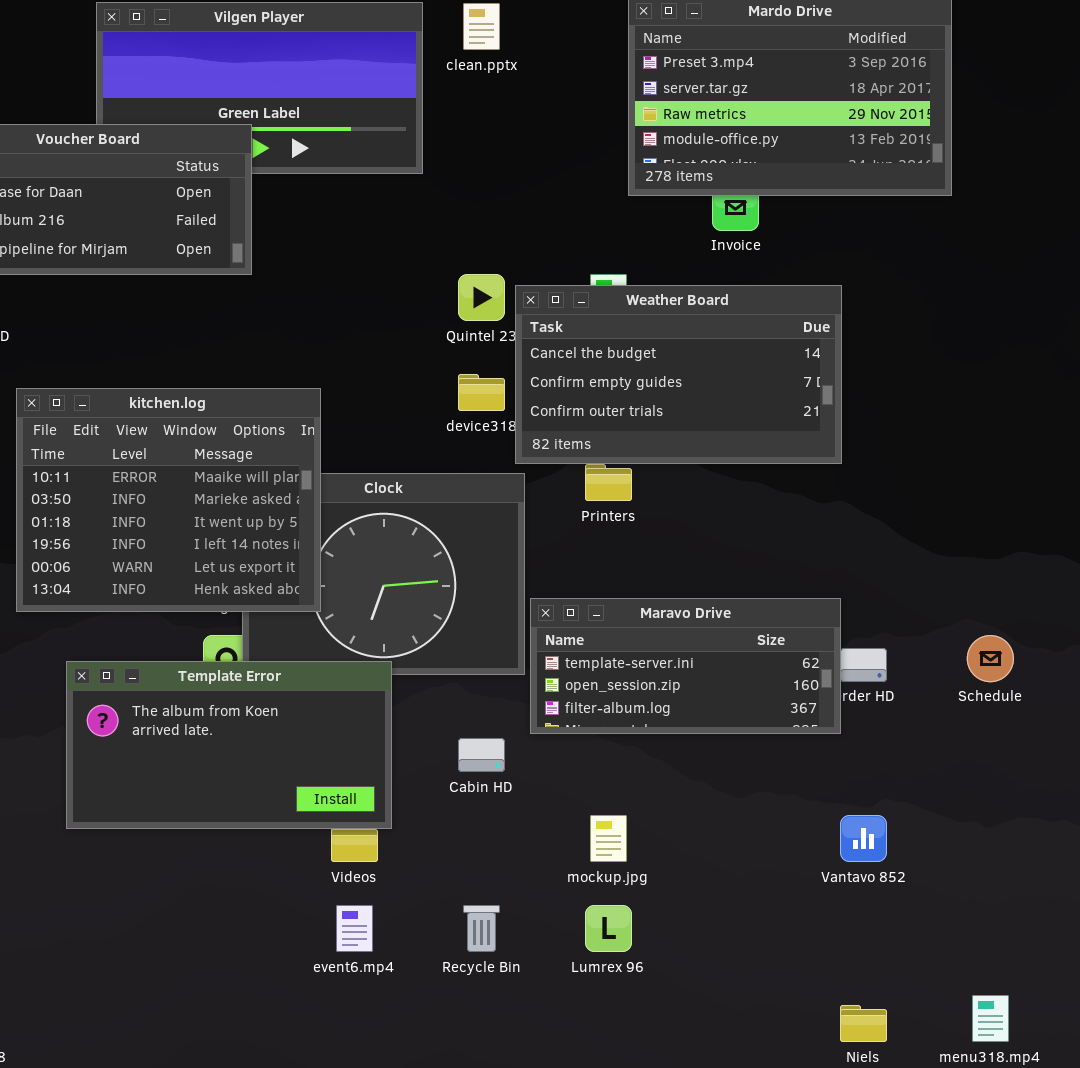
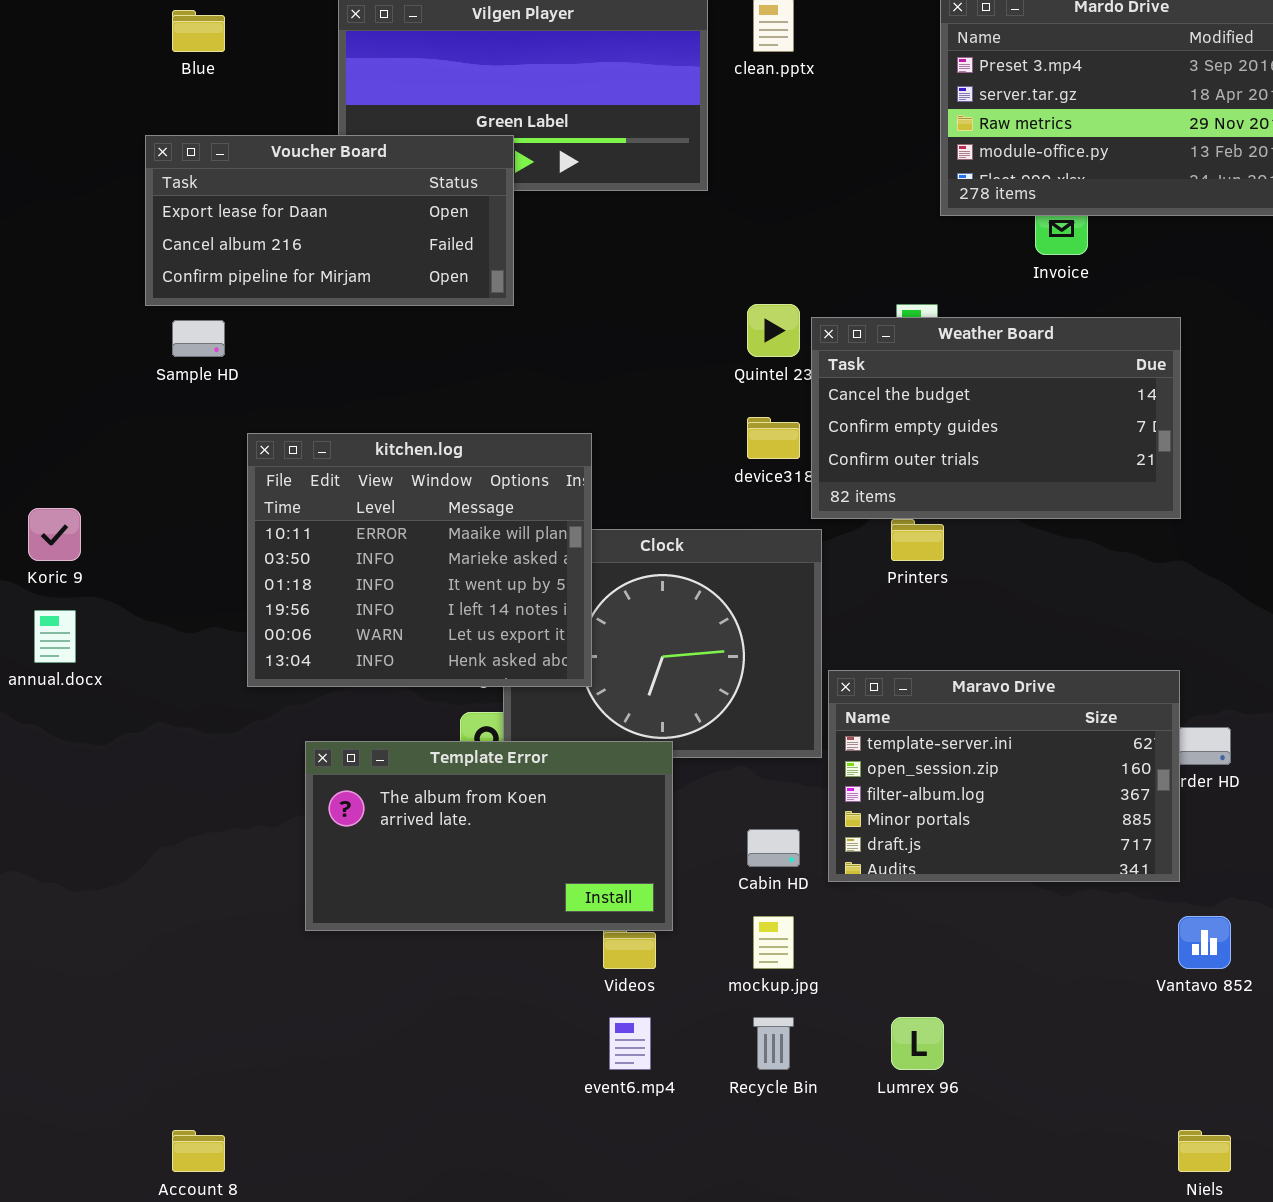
Maravo Drive: [530,598,841,734] -> [828,670,1180,882], resized
mockup.jpg: [590,815,627,862] -> [753,916,794,969], moved

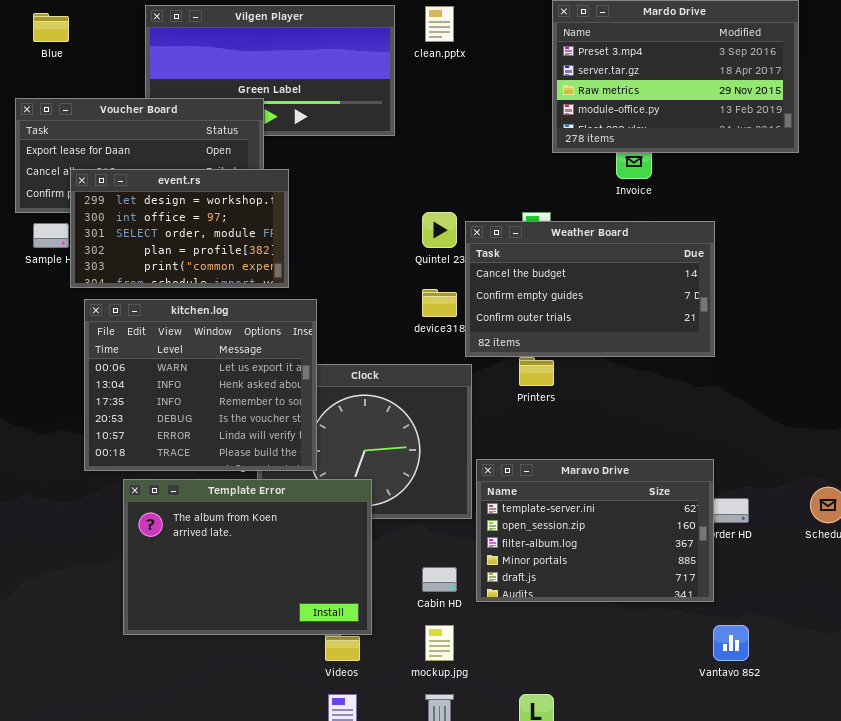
event.rs: none -> [70,169,289,288], opened
kitchen.log: [247,433,592,687] -> [84,299,317,471], scrolled down 4 rows
Template Error: [305,741,673,931] -> [123,479,372,635], resized

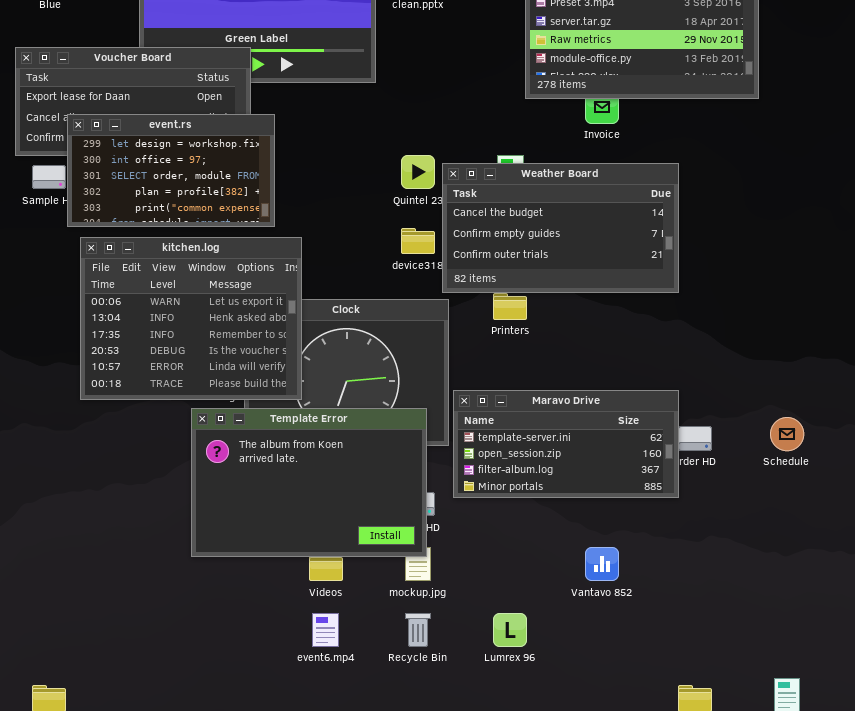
Maravo Drive: [476,459,714,602] -> [453,390,679,498], resized
Template Error: [123,479,372,635] -> [191,408,427,557], moved
Vantavo 852: [713,625,749,661] -> [585,547,619,581], moved

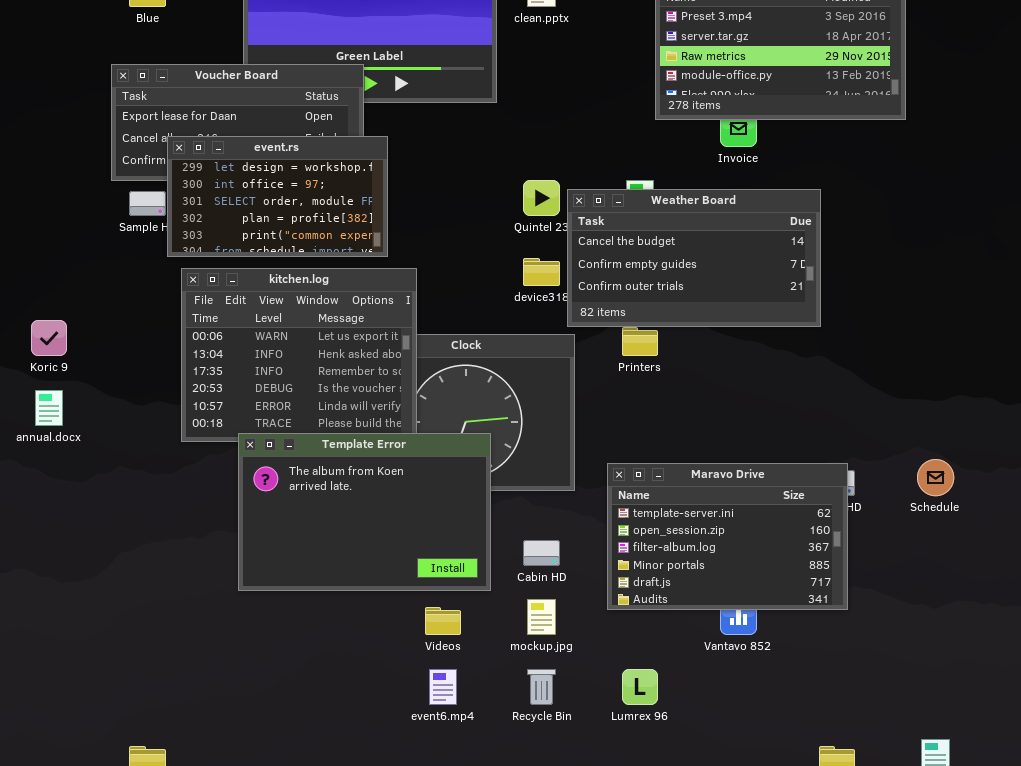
Maravo Drive: [453,390,679,498] -> [607,463,848,610], moved, resized
Template Error: [191,408,427,557] -> [238,433,491,591], moved

